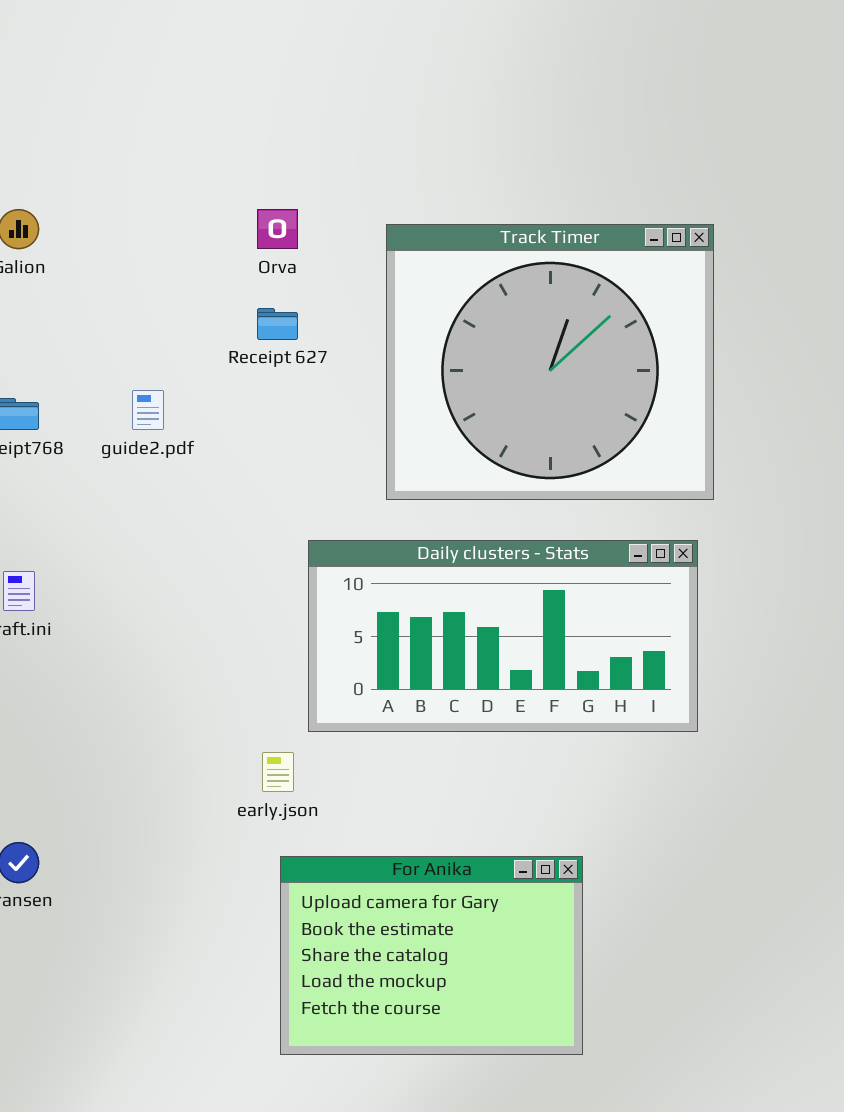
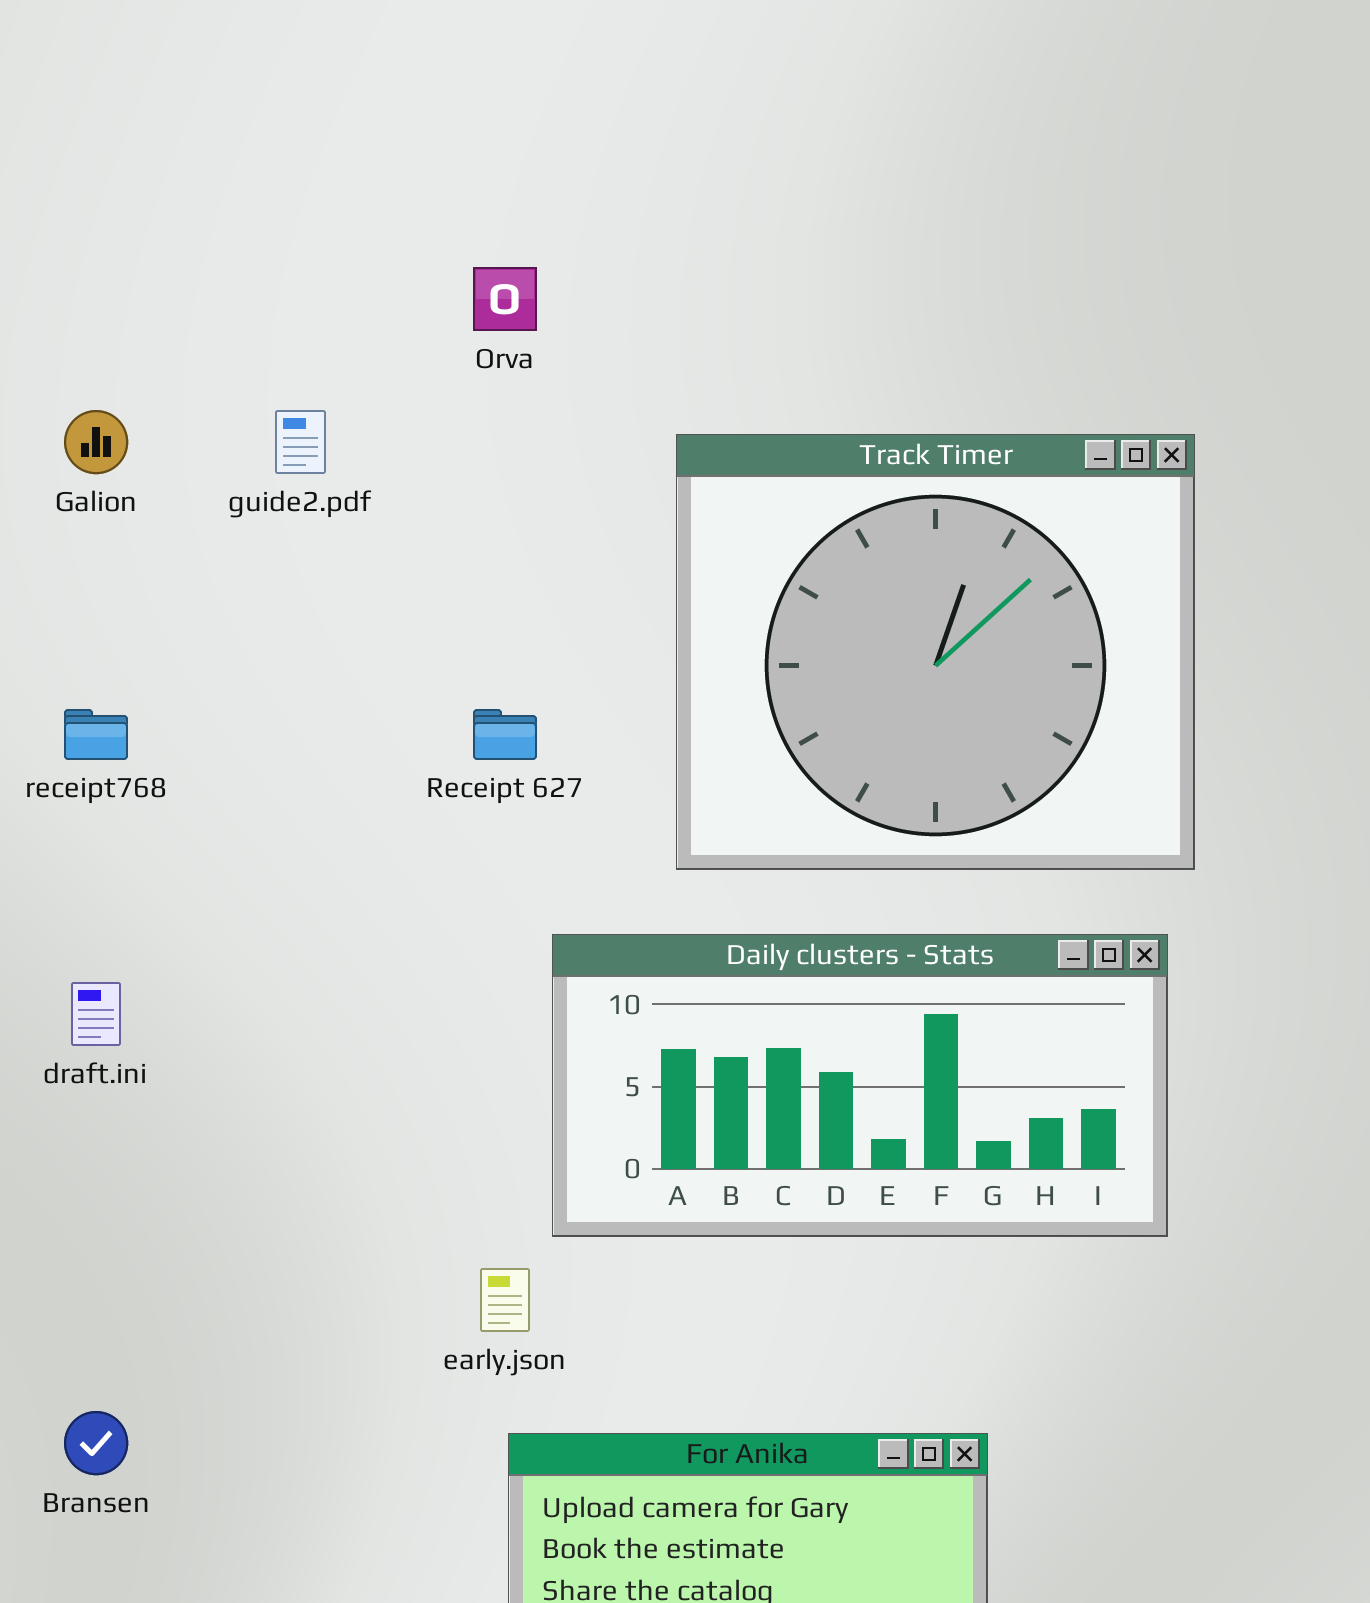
Orva: [257,209,298,249] -> [473,267,537,331], moved
Receipt 627: [257,308,298,340] -> [473,709,537,760], moved
guide2.pdf: [132,390,164,430] -> [275,410,326,474], moved

